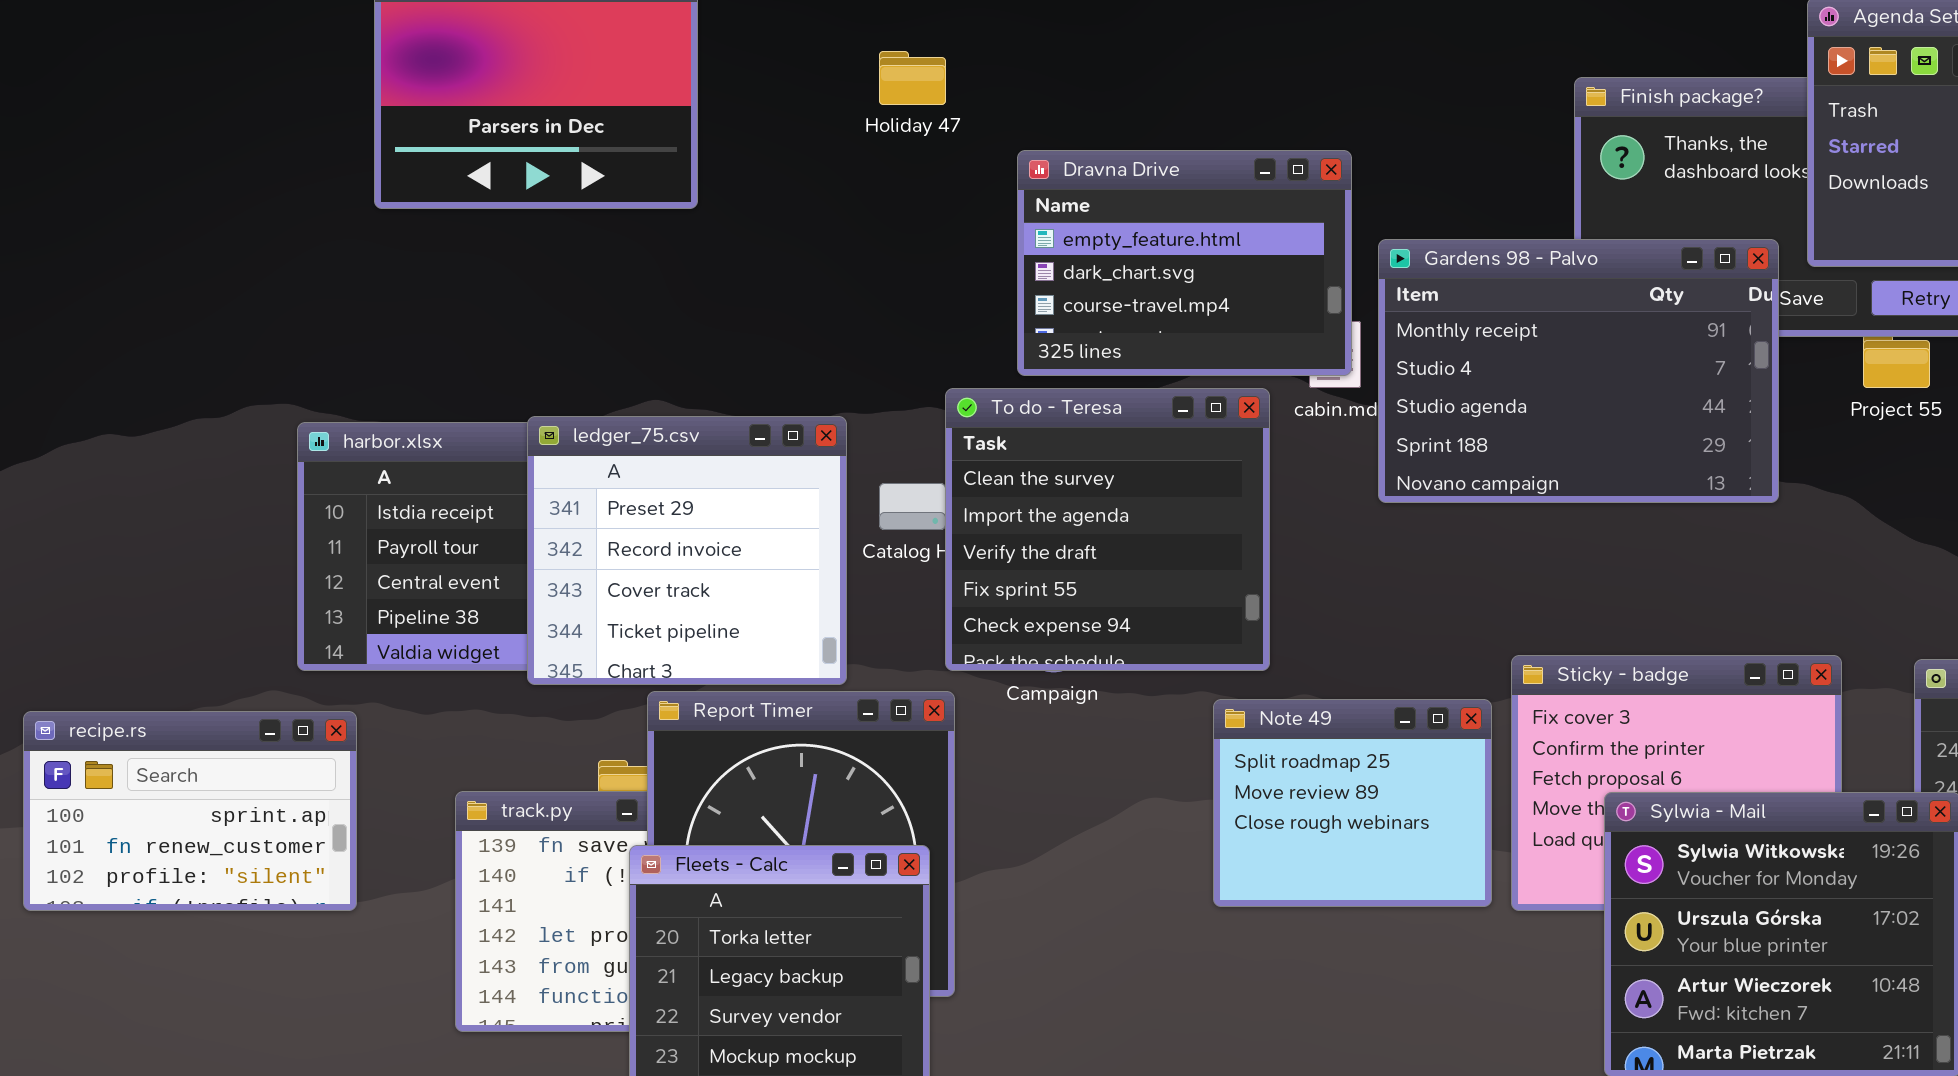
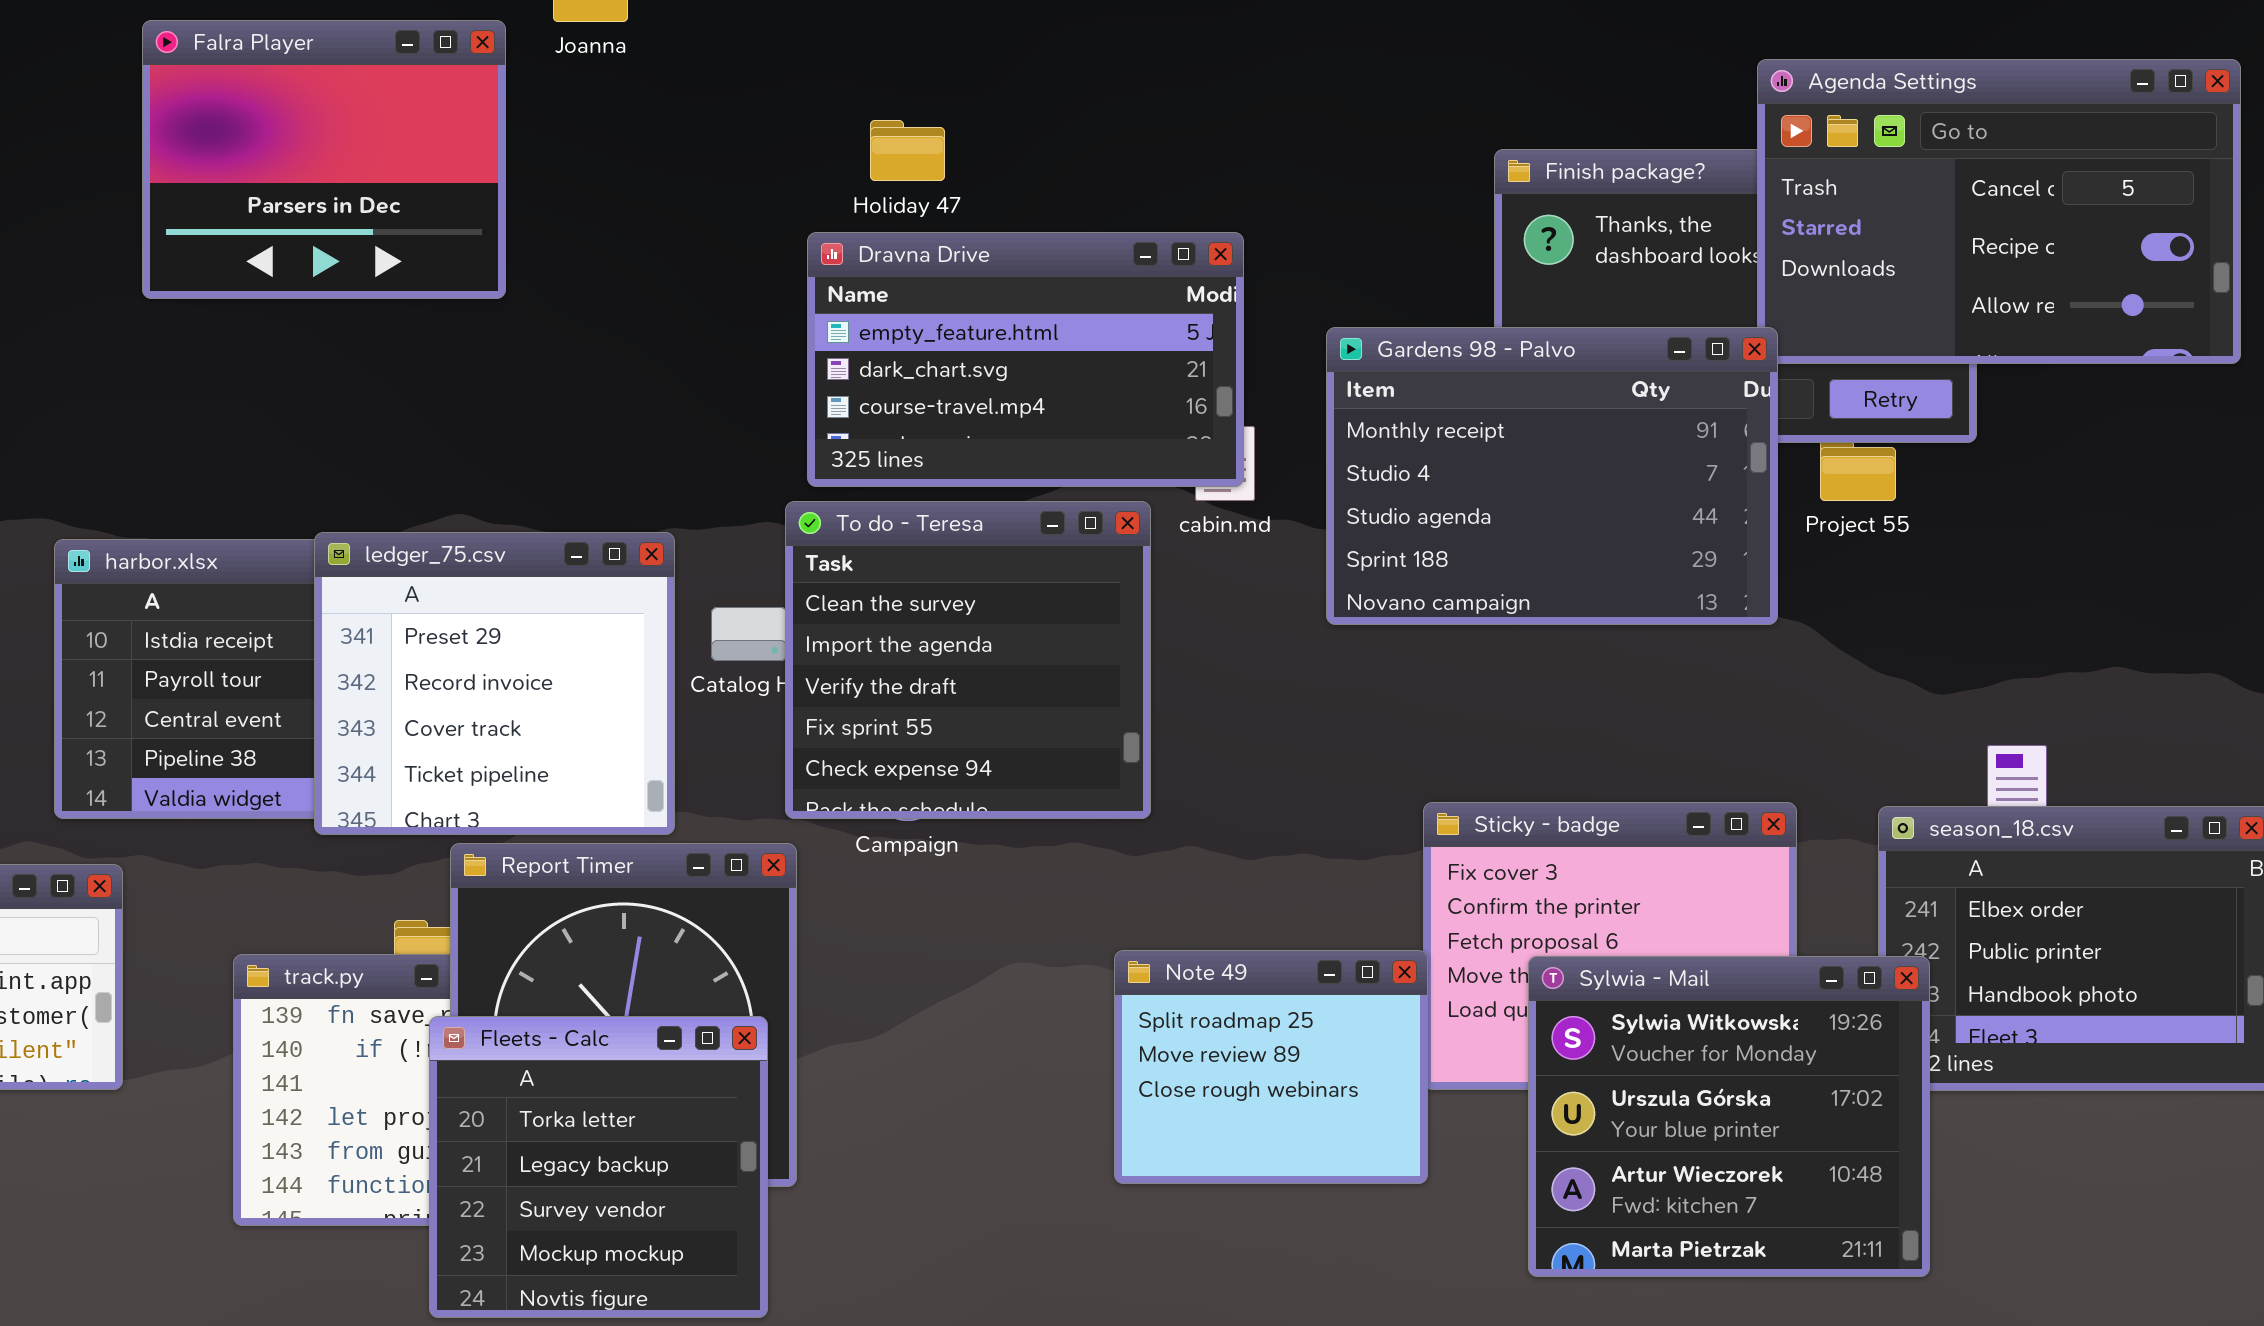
Holiday 47: [879,51,946,105] -> [870,120,945,181], moved
Dravna Drive: [1017,150,1352,376] -> [807,232,1244,487], resized
Gardens 98 - Palvo: [1378,239,1779,503] -> [1326,327,1778,625], moved
Note 49: [1213,699,1492,907] -> [1114,950,1428,1184], moved

